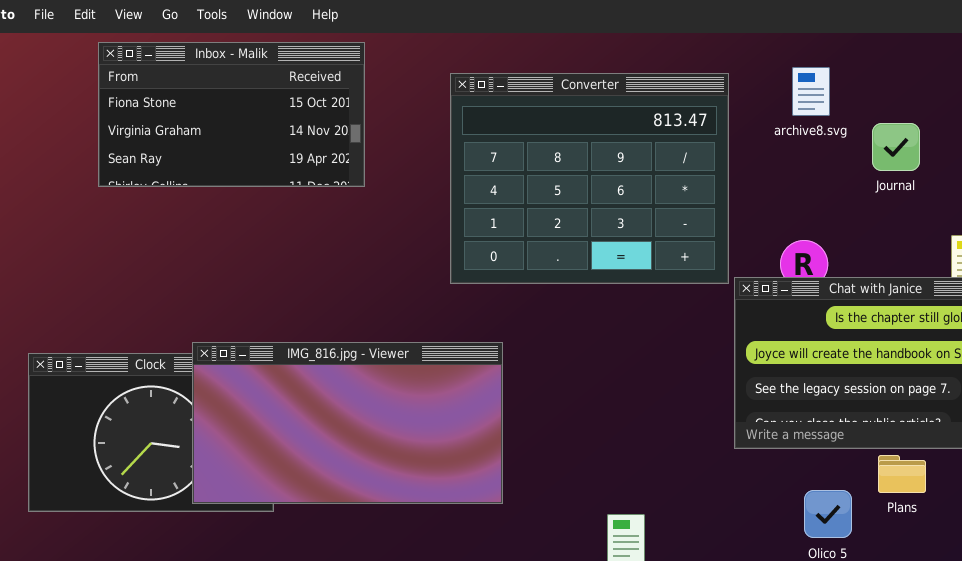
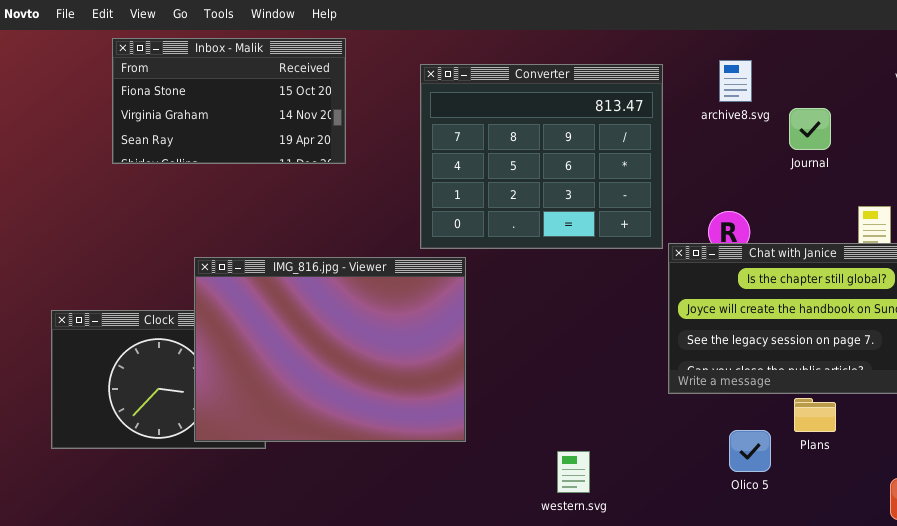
IMG_816.jpg - Viewer: [192,342,503,504] -> [194,257,466,442], resized

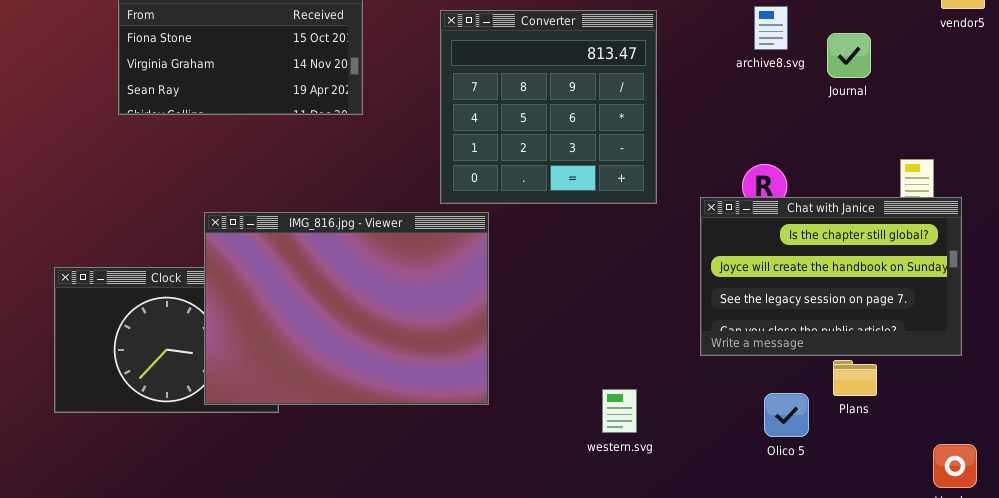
Converter: [420,64,663,249] -> [440,10,657,204], resized
Journal: [789,108,831,150] -> [827,33,871,78], moved
western.svg: [557,451,590,493] -> [602,389,637,433], moved

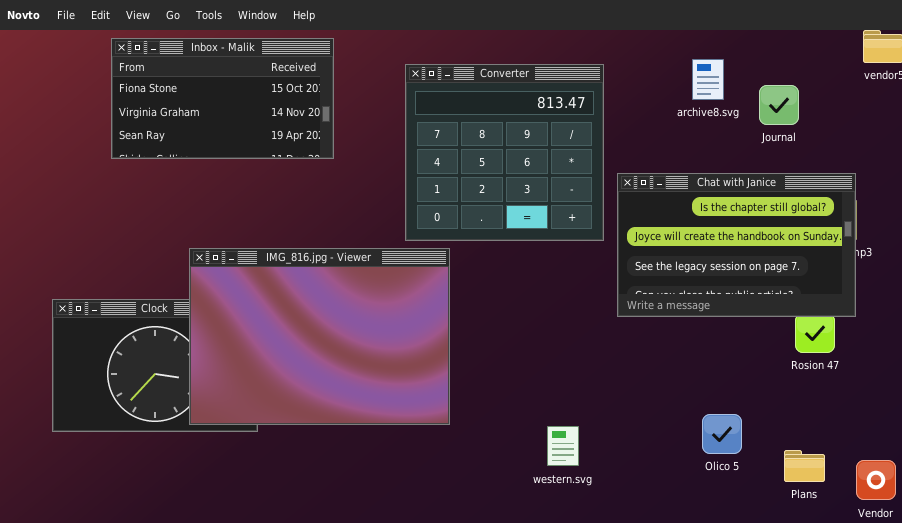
Chat with Janice: [700,197,962,356] -> [617,173,856,317], moved
Plans: [833,360,877,396] -> [784,450,825,482], moved
western.svg: [602,389,637,433] -> [547,426,579,466], moved

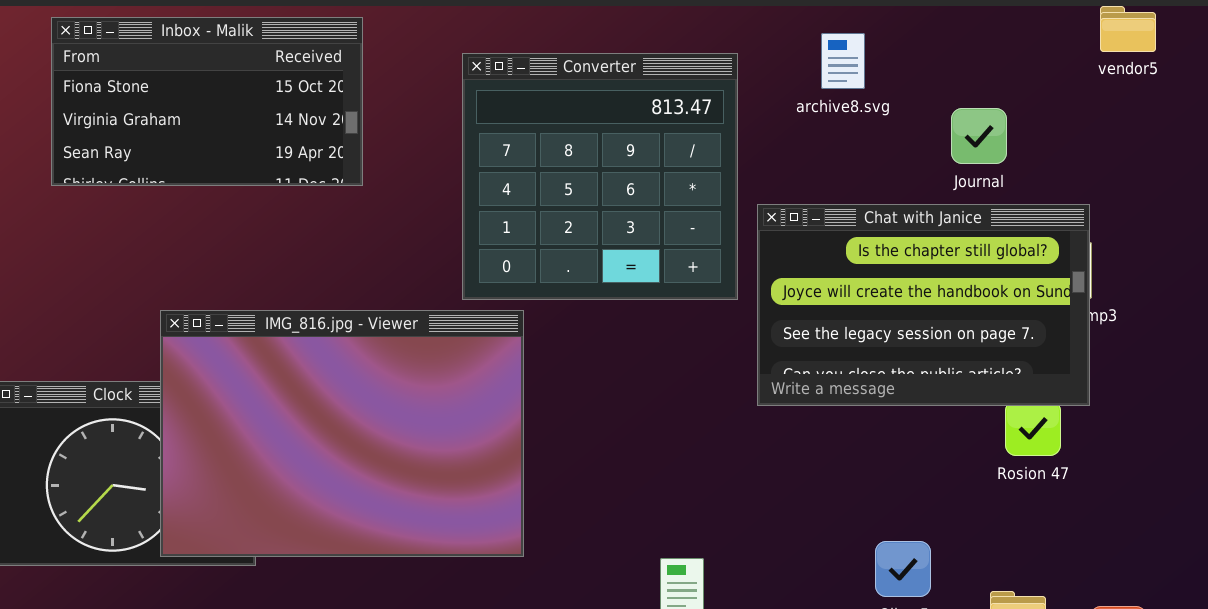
archive8.svg: [692,59,724,100] -> [821,33,865,89], moved
Journal: [759,85,799,125] -> [951,108,1007,164], moved

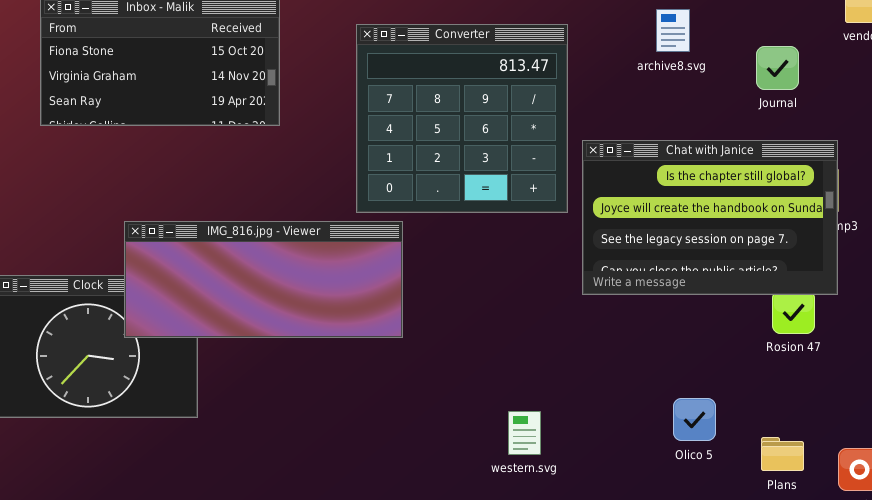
archive8.svg: [821,33,865,89] -> [656,9,690,52], moved
Journal: [951,108,1007,164] -> [756,46,799,90], moved
IMG_816.jpg - Viewer: [160,310,524,557] -> [124,221,403,338], resized

